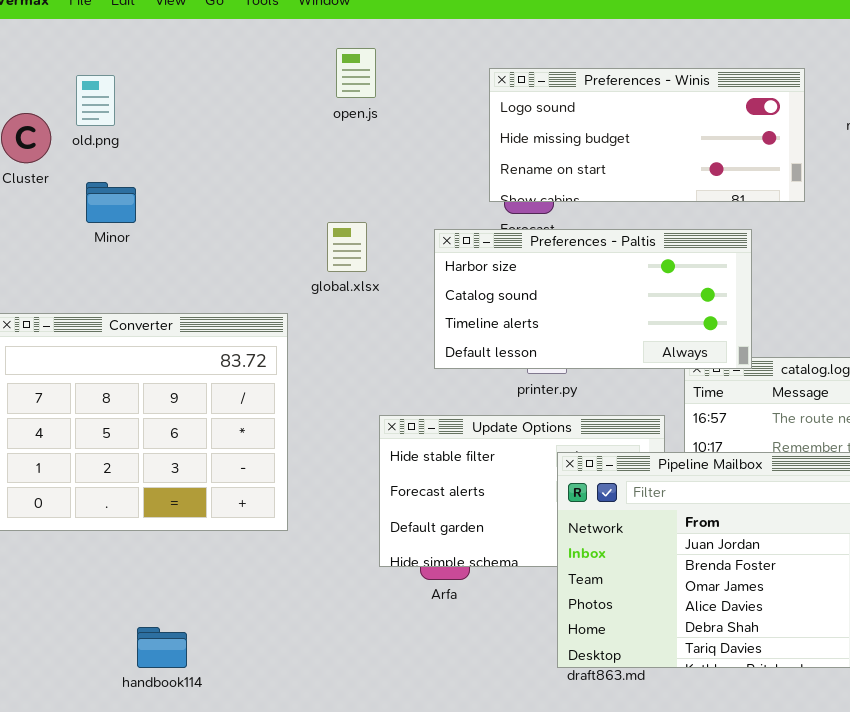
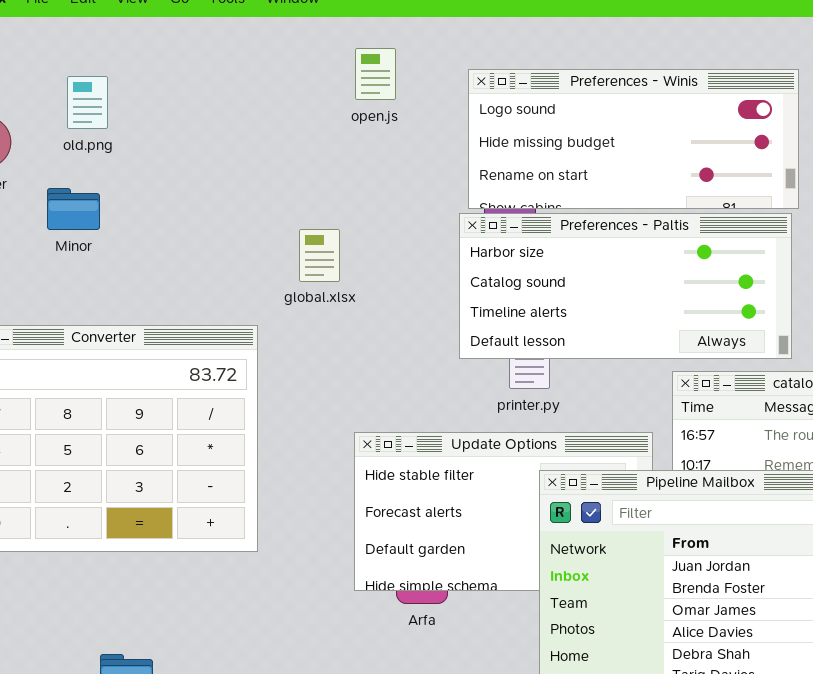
open.js: [336,48,376,98] -> [355,48,396,100], moved
old.png: [76,75,115,126] -> [67,76,108,129], moved
Preferences - Paltis: [434,229,752,369] -> [459,213,792,359], moved

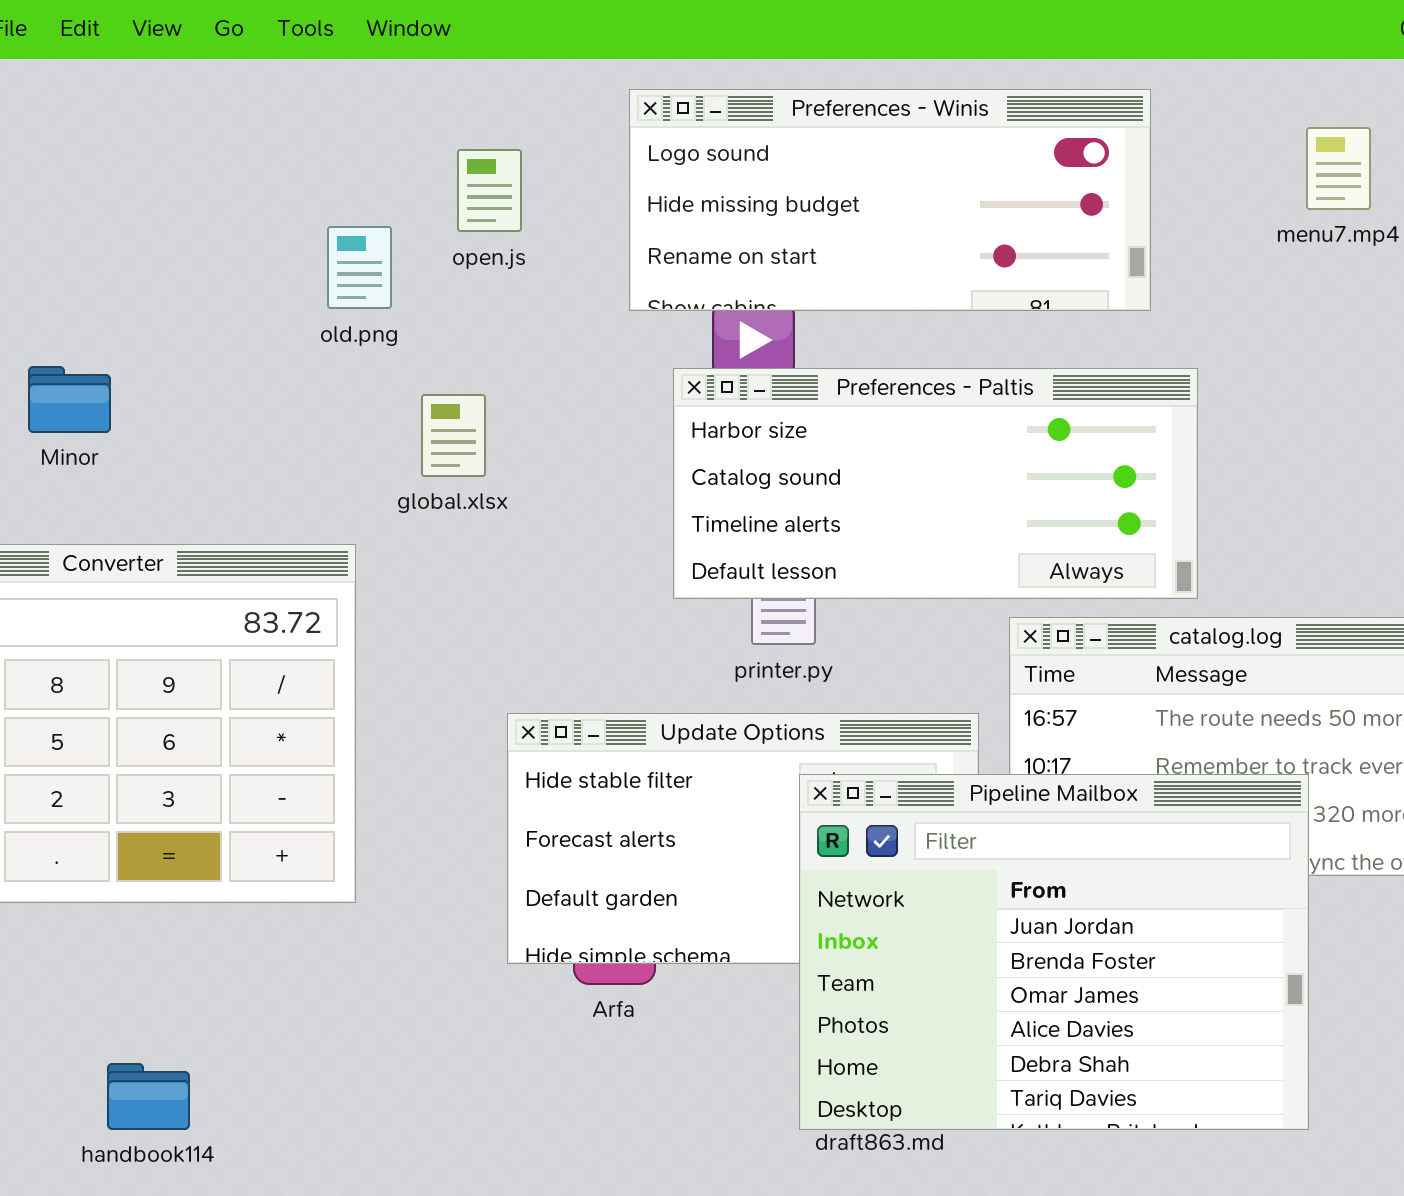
open.js: [355,48,396,100] -> [457,149,522,232], moved
Preferences - Winis: [468,69,799,209] -> [629,89,1151,311], moved
old.png: [67,76,108,129] -> [327,226,392,309], moved
Minor: [47,188,100,230] -> [28,366,111,433], moved

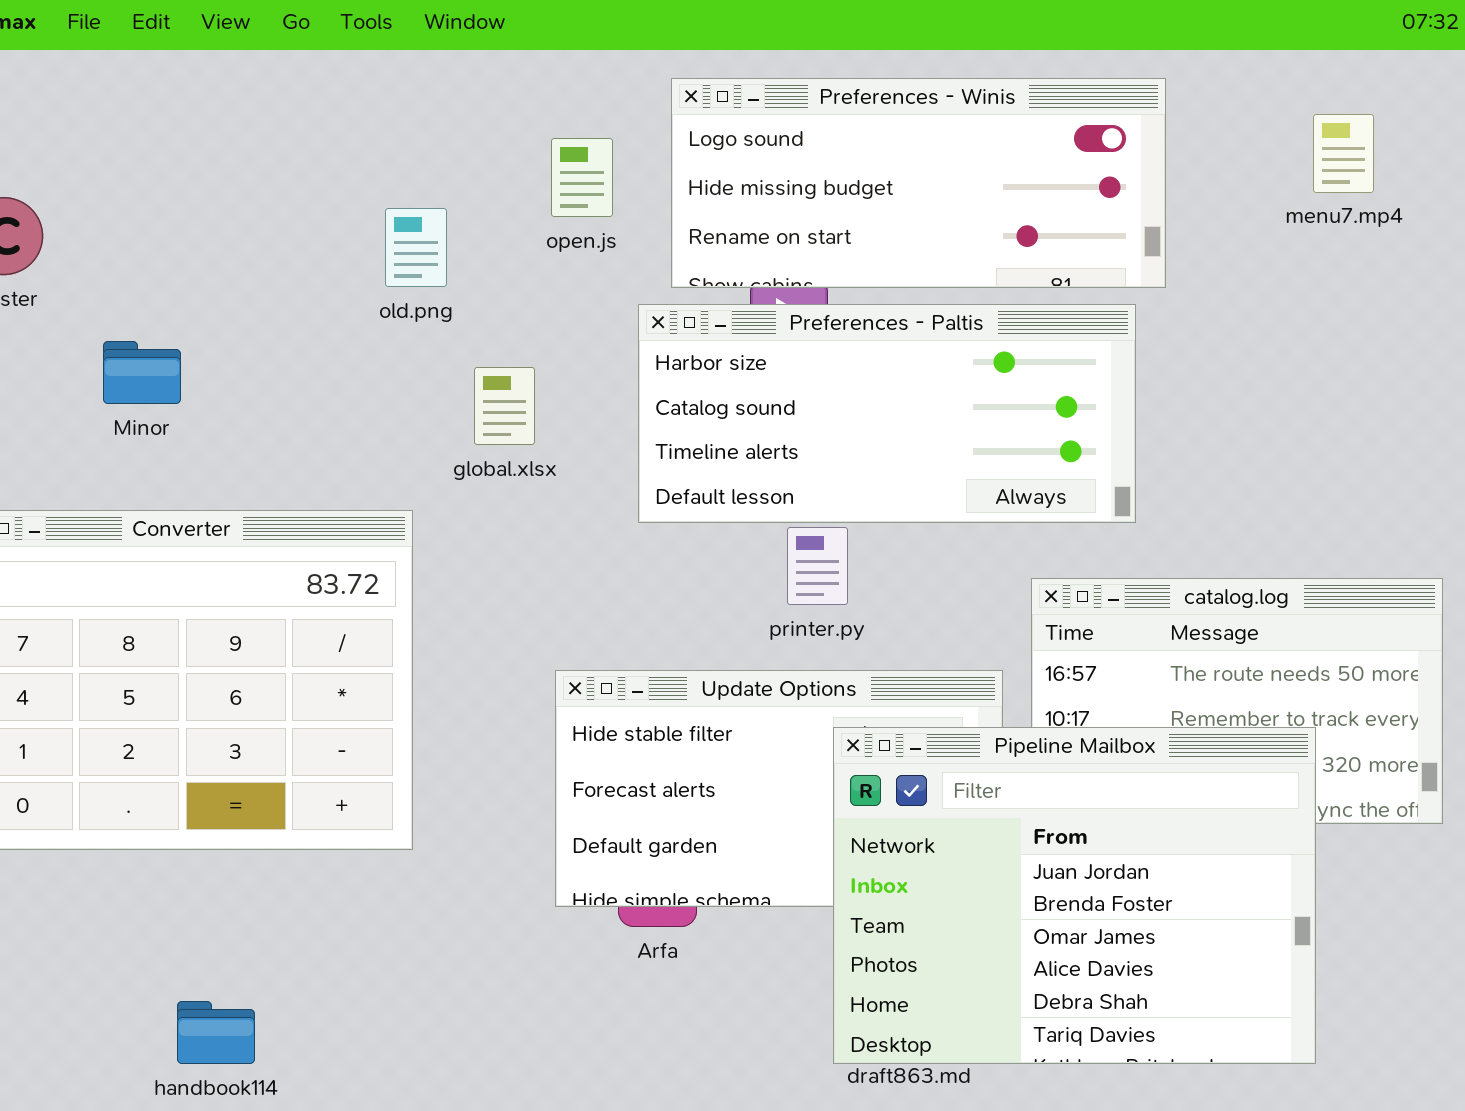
open.js: [457,149,522,232] -> [551,138,613,217], moved
Preferences - Paltis: [673,368,1198,599] -> [638,304,1136,523], moved

